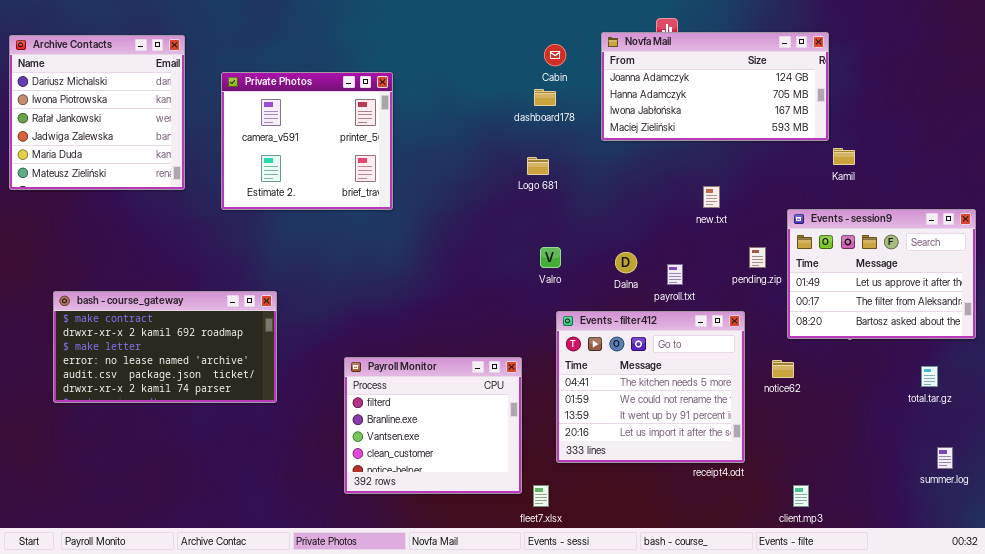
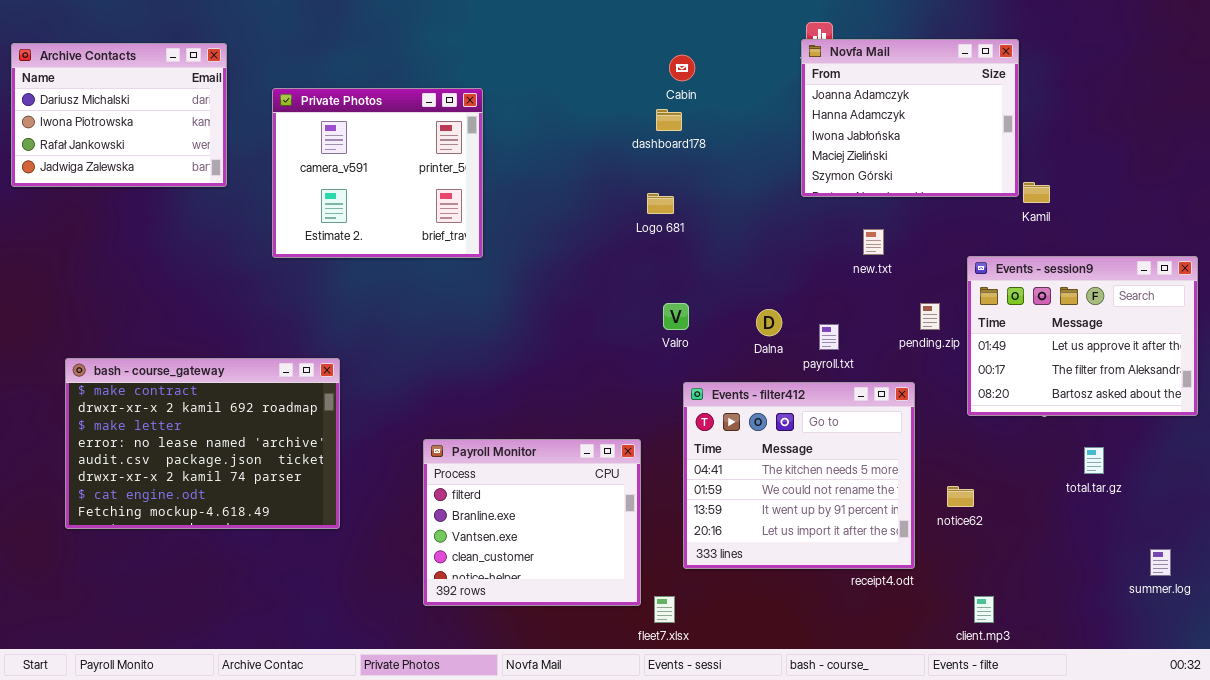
Novfa Mail: [601,32,829,141] -> [801,39,1019,197], resized
Archive Contacts: [9,35,185,190] -> [11,43,227,187], resized
bash - course_gateway: [53,291,277,403] -> [65,358,340,529], resized
notice62: [772,360,794,378] -> [947,486,974,507], moved
total.tar.gz: [921,366,938,387] -> [1084,447,1104,474], moved

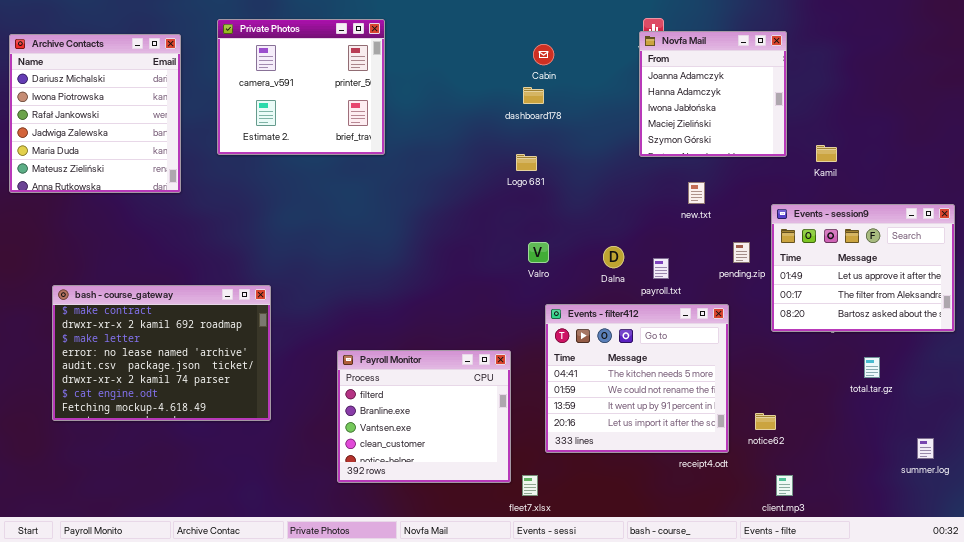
Novfa Mail: [801,39,1019,197] -> [639,31,787,157], resized
Archive Contacts: [11,43,227,187] -> [9,34,181,193], resized
Private Photos: [272,88,483,258] -> [217,19,385,155], moved
notice62: [947,486,974,507] -> [755,413,776,430], moved

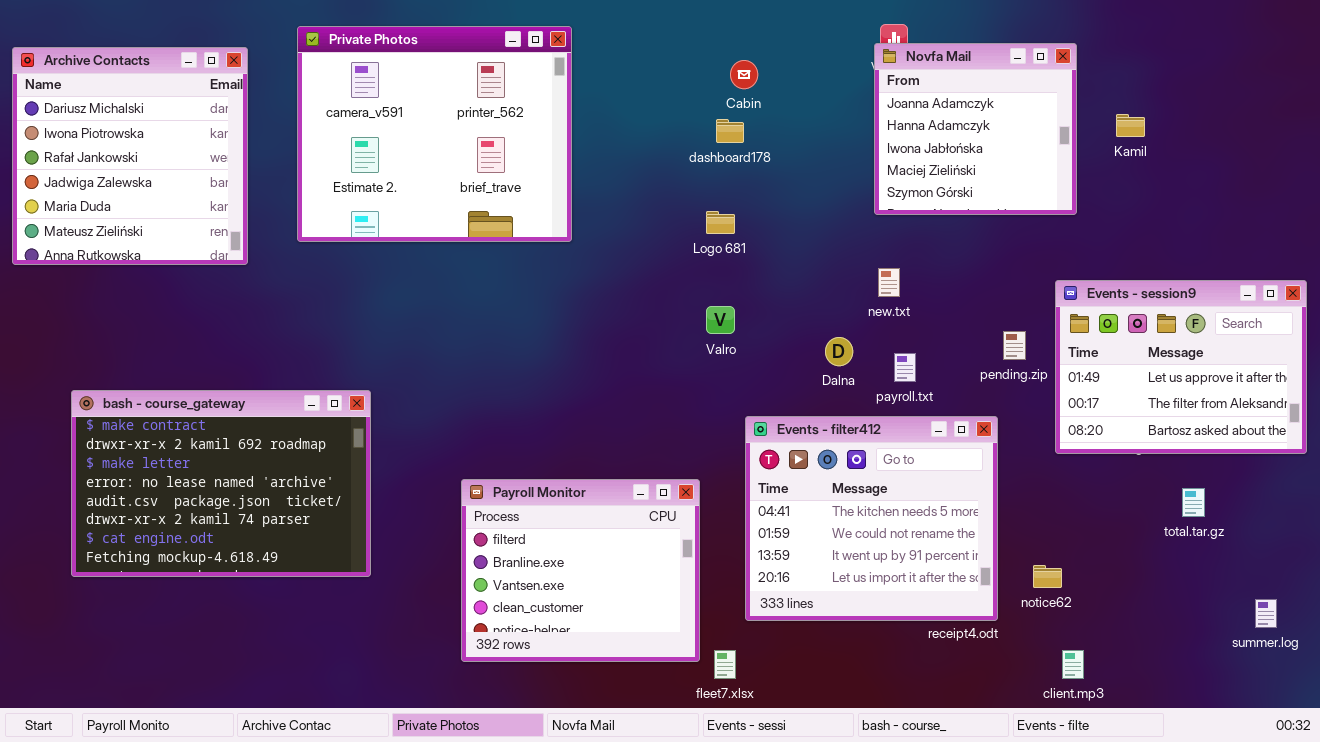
Private Photos: [217,19,385,155] -> [297,26,572,242], resized
Kamil: [816,145,837,162] -> [1116,114,1145,137], moved
new.txt: [688,182,705,204] -> [878,268,900,297], moved
Valro: [528,242,549,263] -> [706,306,735,334], moved

